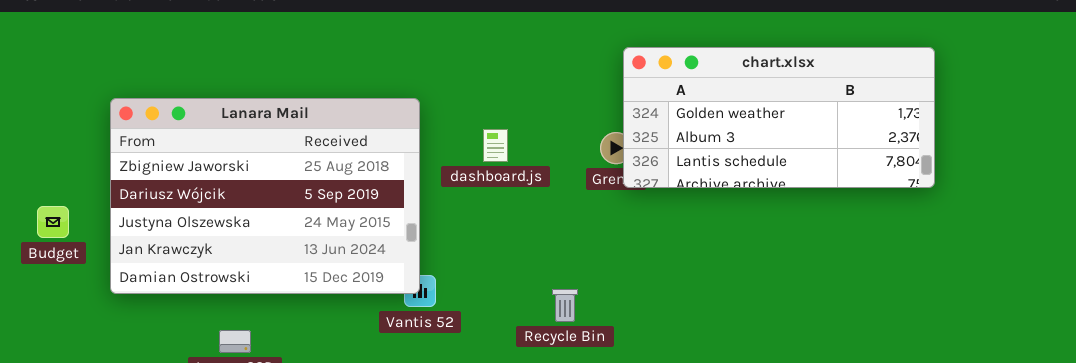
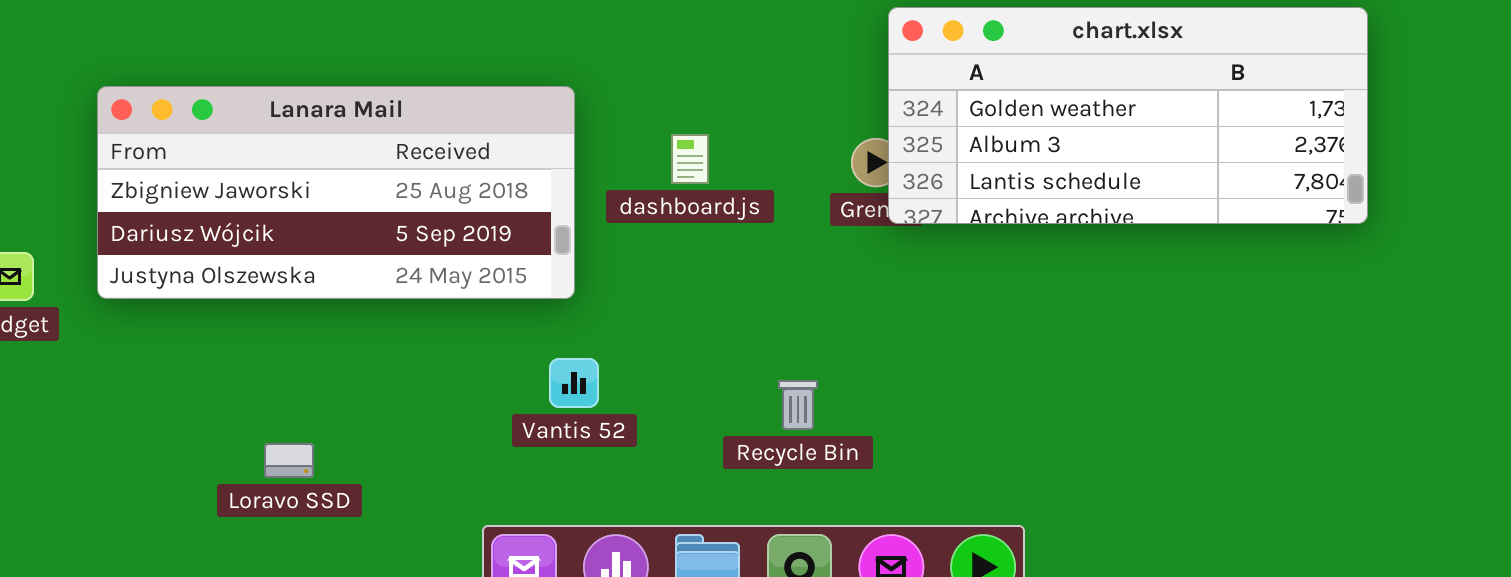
Lanara Mail: [110,98,420,294] -> [97,86,575,299], resized

